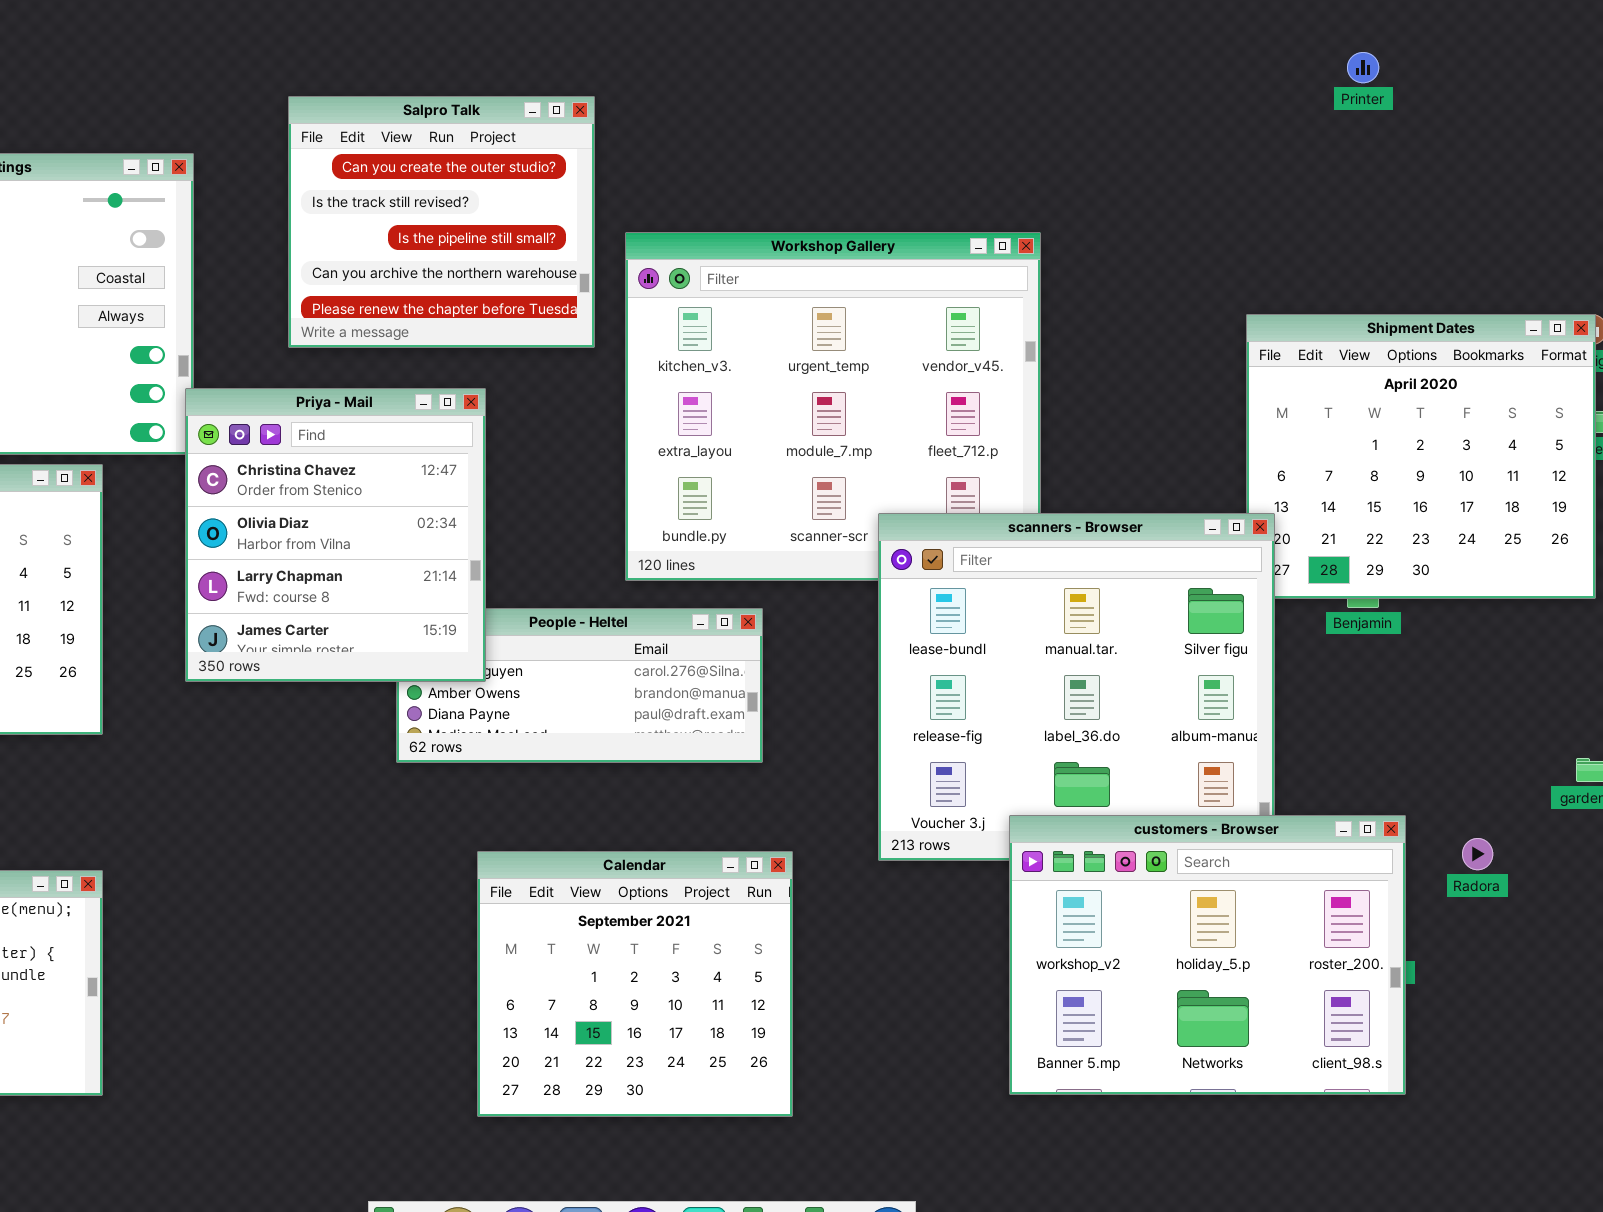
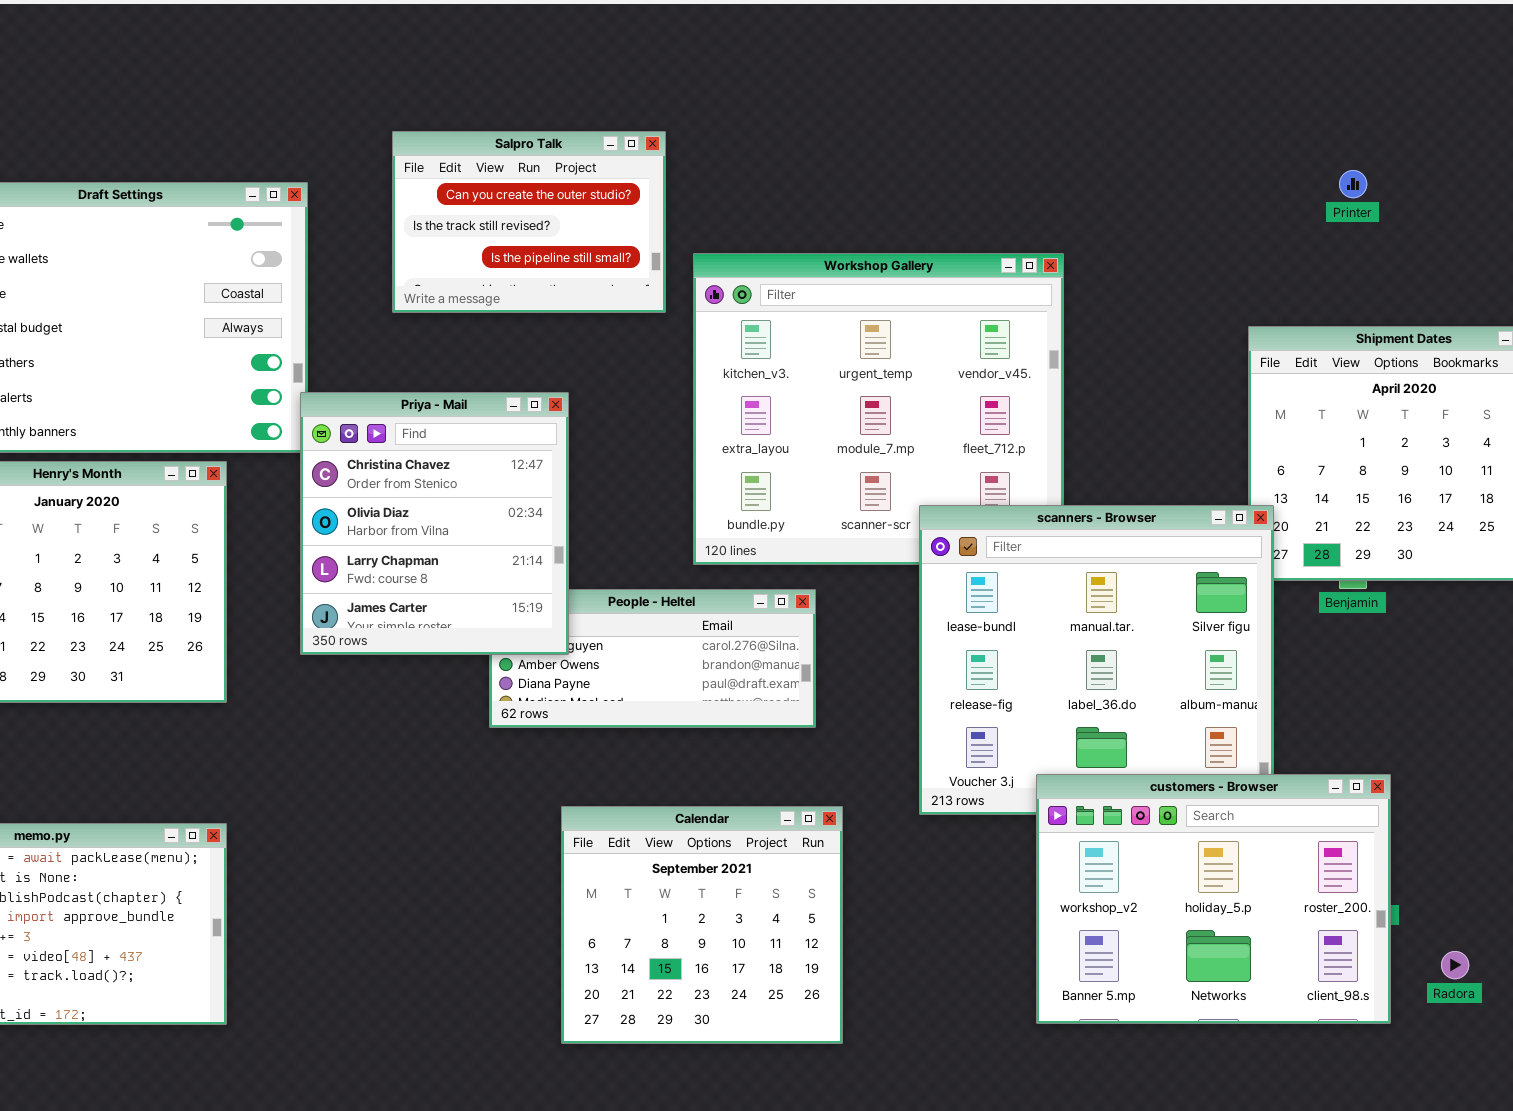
Printer: [1347,52,1379,83] -> [1339,170,1367,198], moved
Salpro Talk: [288,96,595,348] -> [392,131,666,313], resized
Radora: [1462,838,1493,870] -> [1441,951,1469,979], moved

